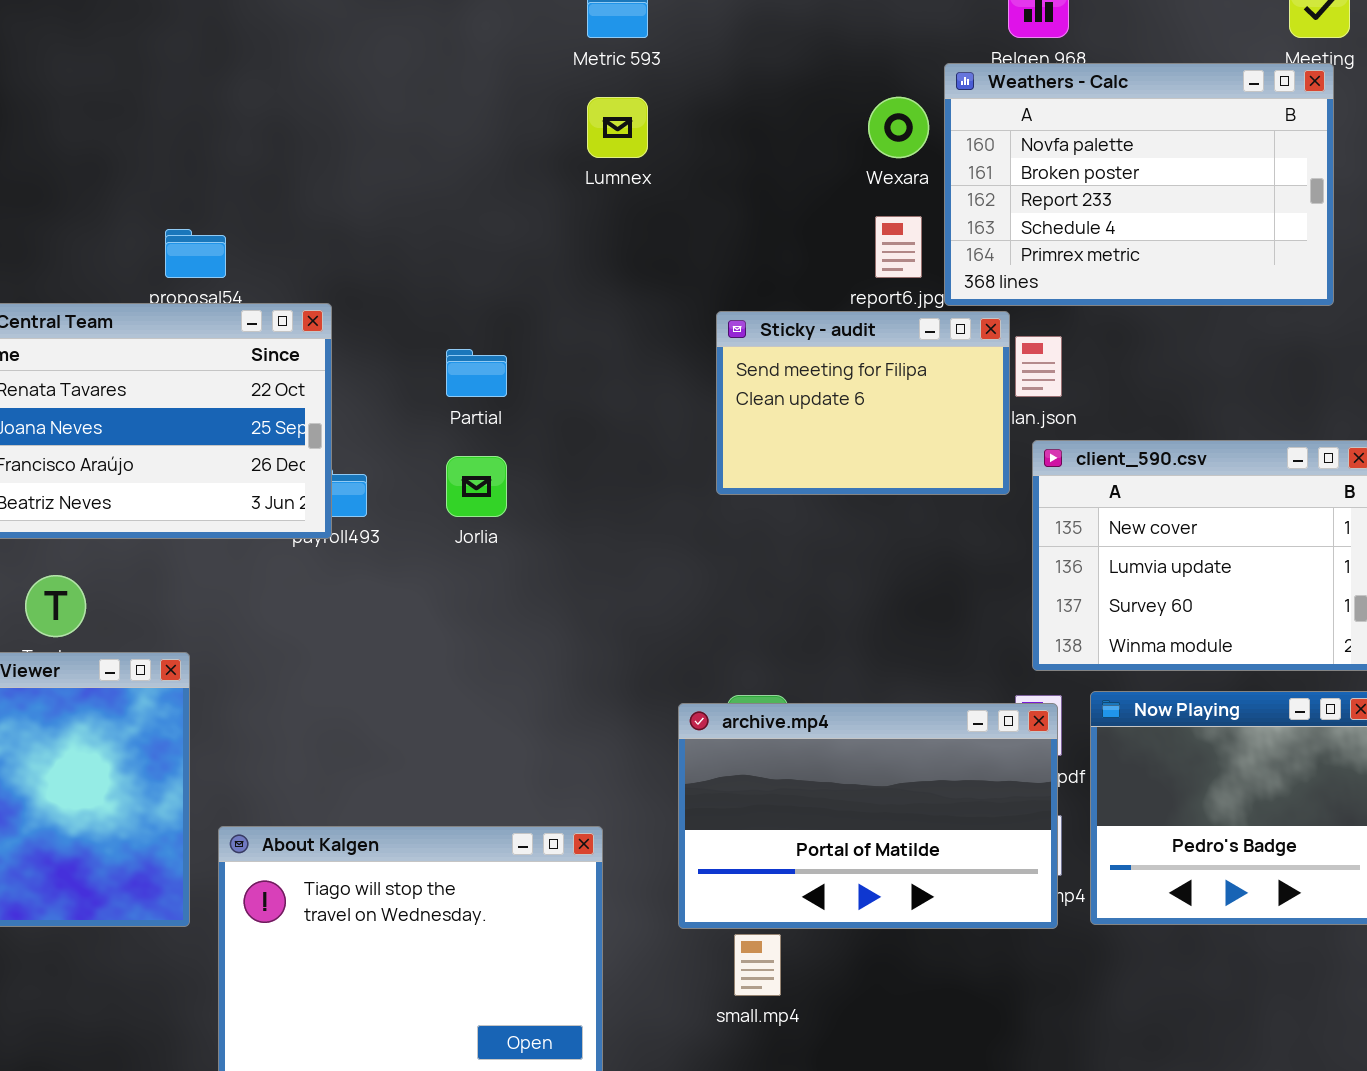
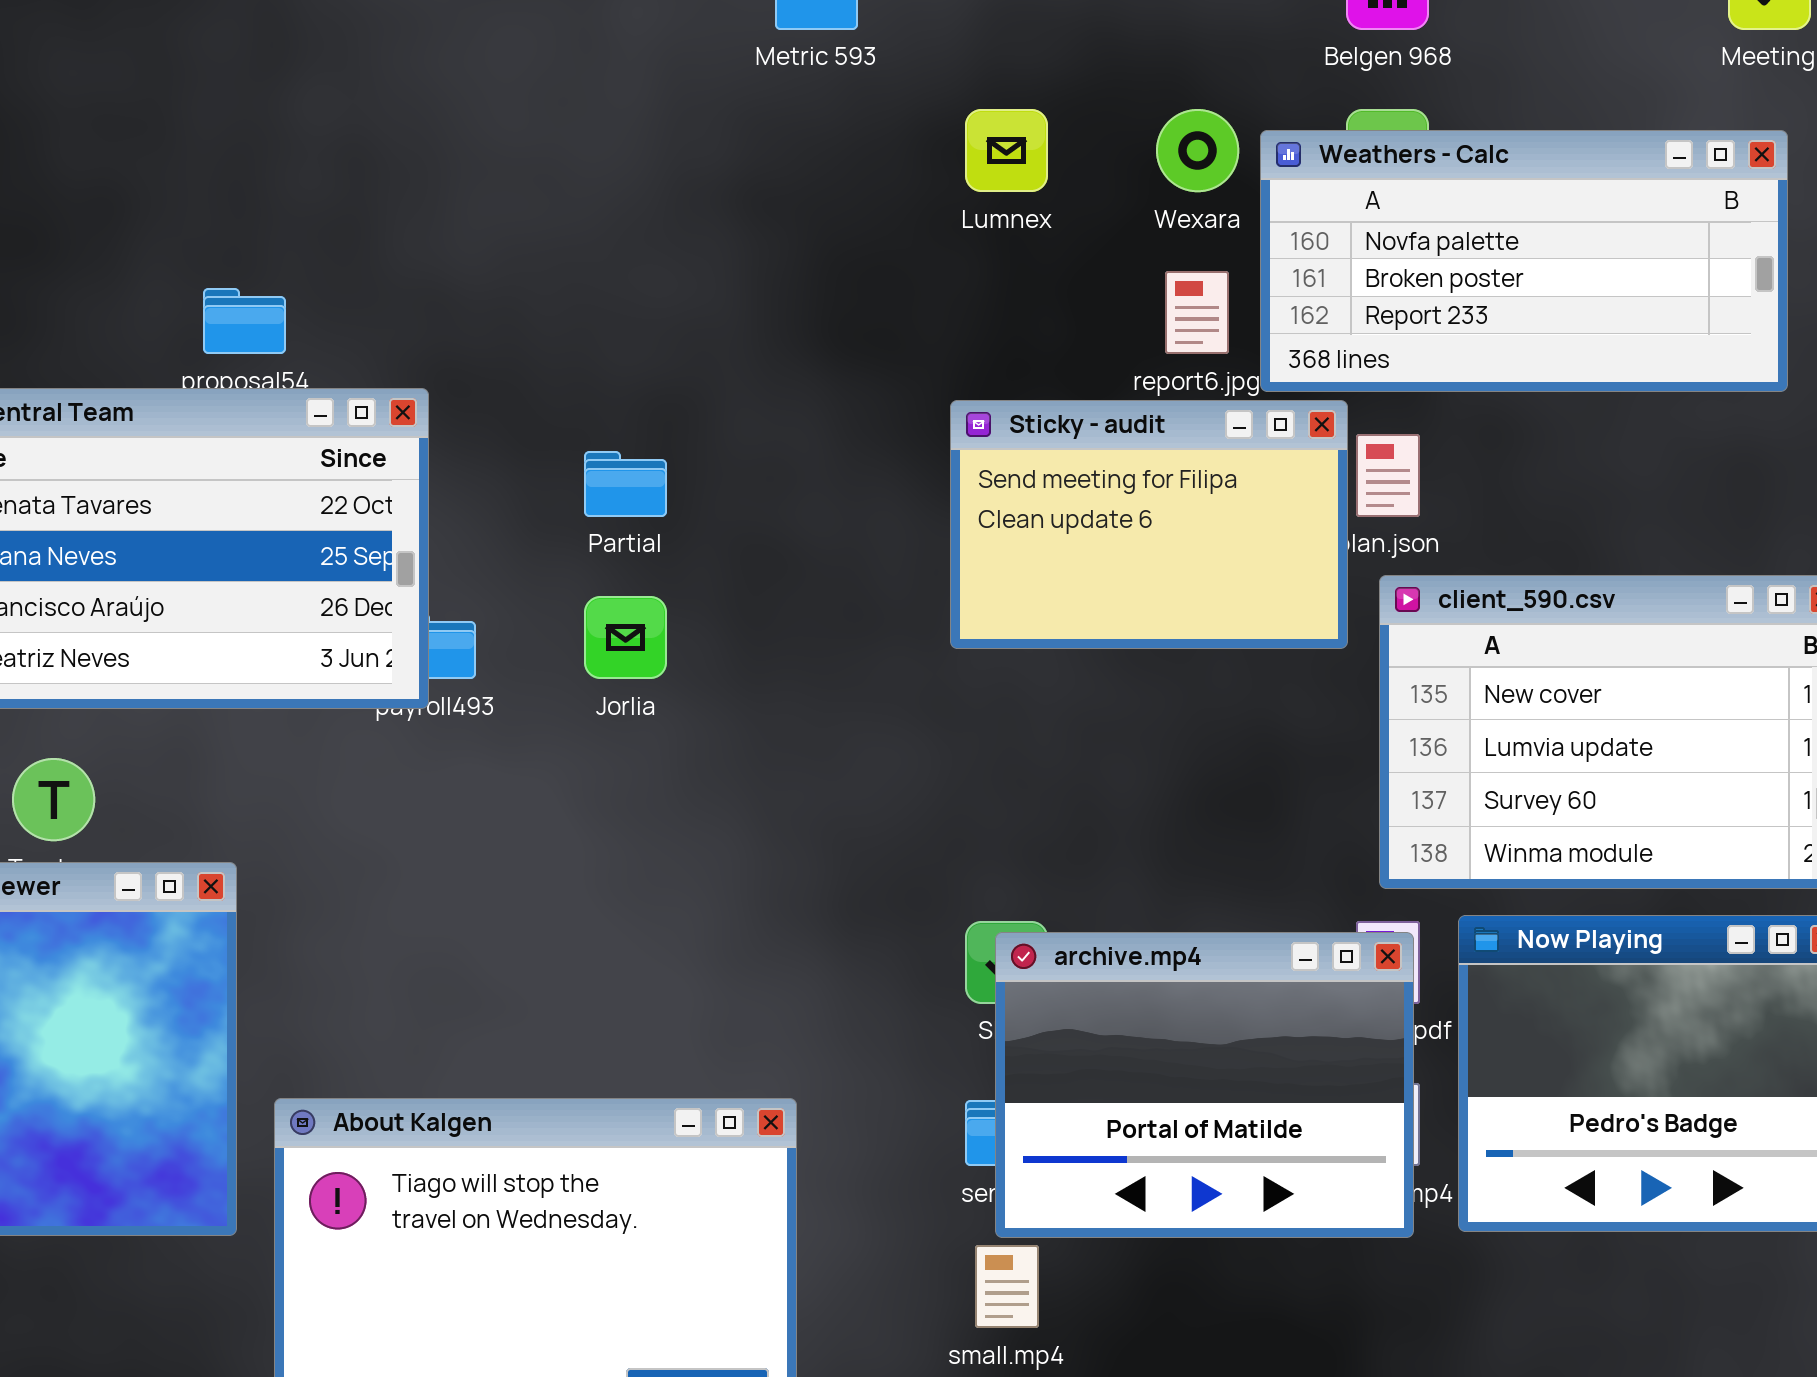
Weathers - Calc: [944,63,1334,306] -> [1260,130,1788,392], resized
Lumnex: [587,97,648,158] -> [965,109,1048,192], moved
archive.mp4: [678,703,1058,929] -> [995,932,1414,1238], resized

